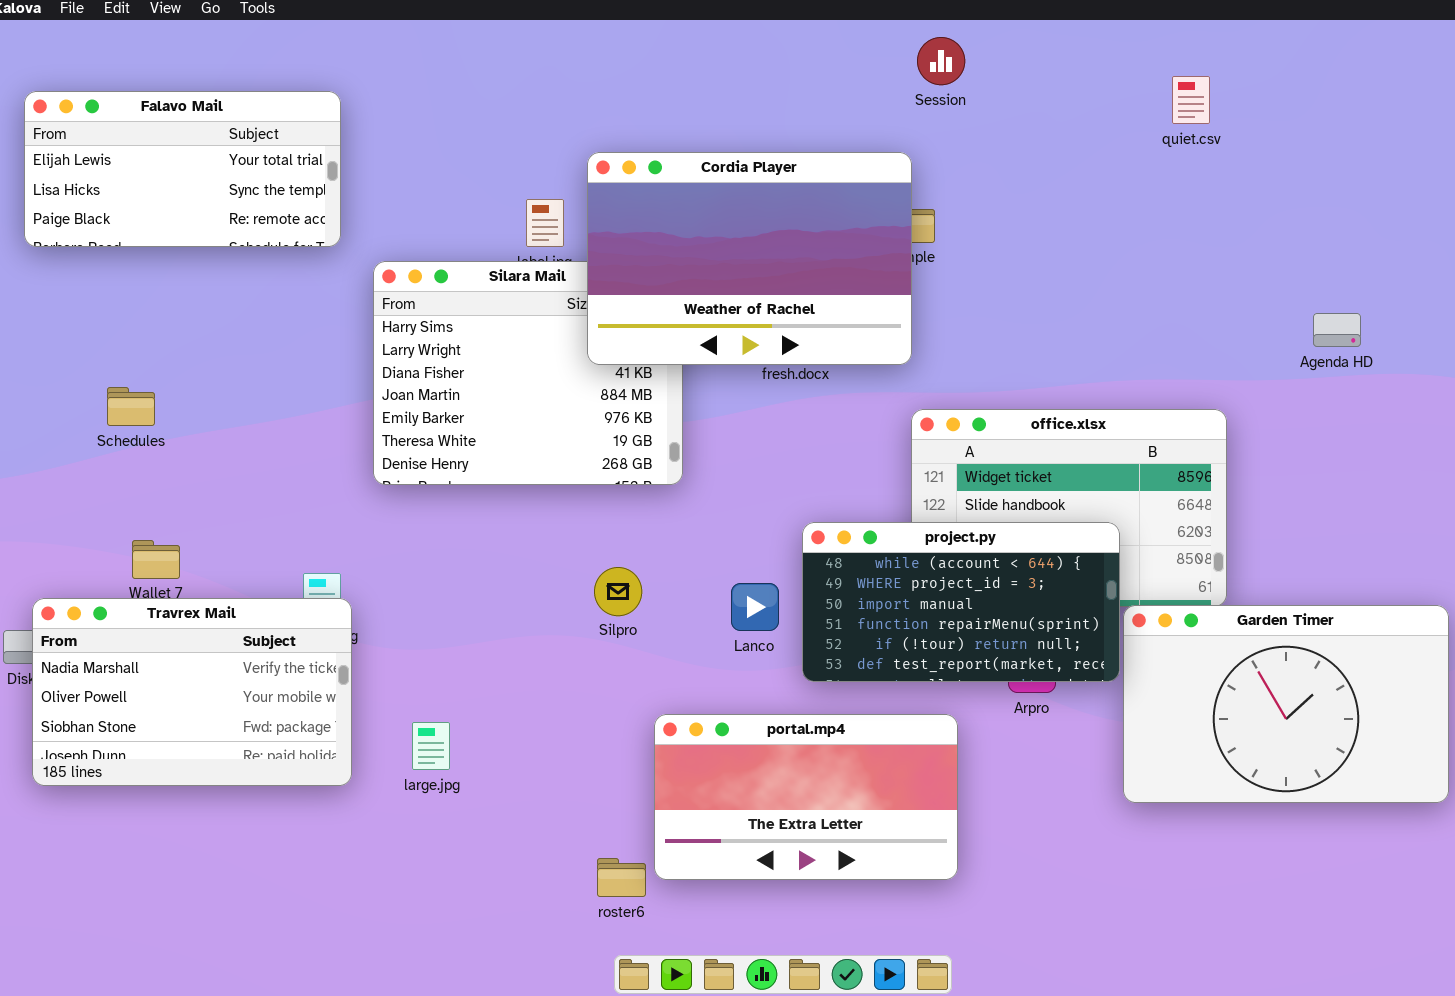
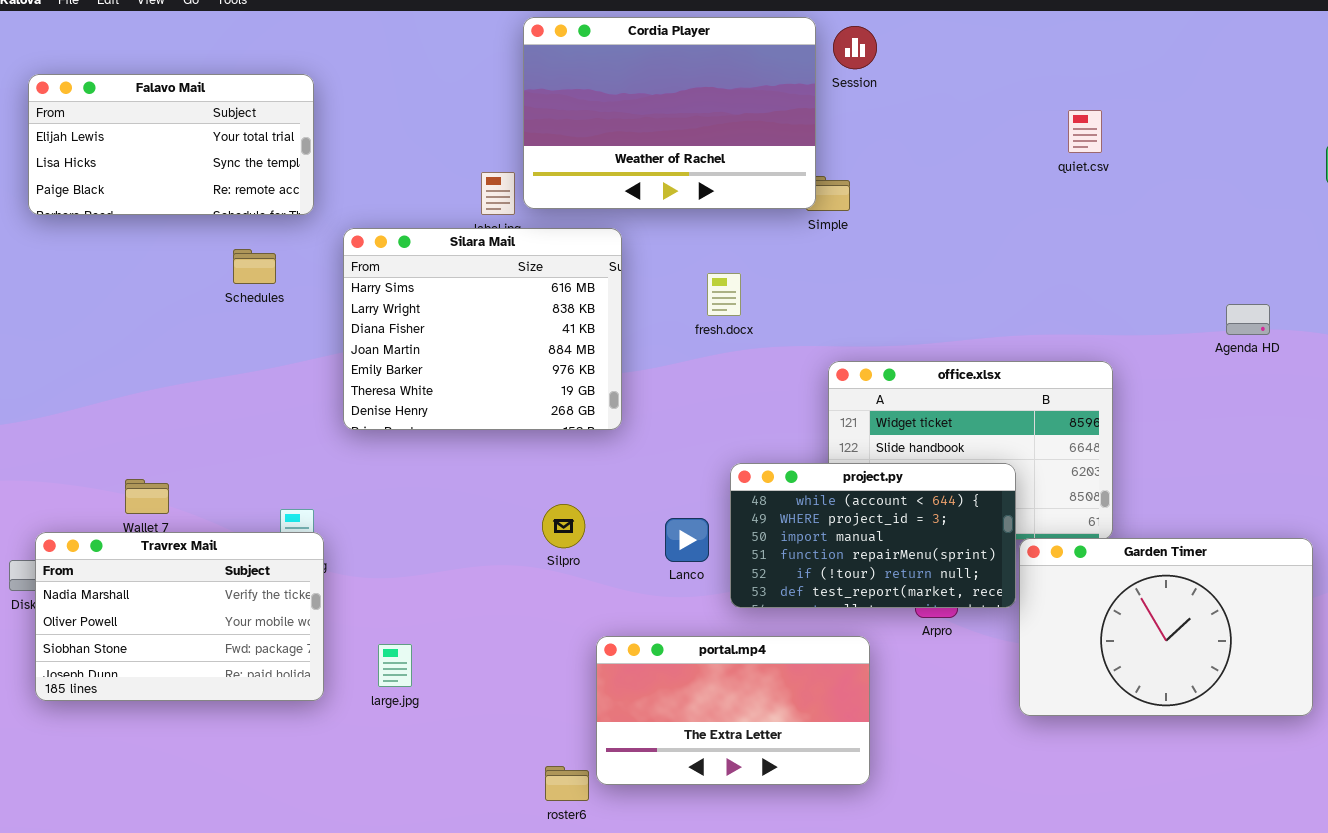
quiet.csv: [1172,76,1210,124] -> [1068,110,1102,153], moved
Cordia Player: [587,152,912,365] -> [523,17,816,209], moved
Agenda HD: [1313,313,1361,347] -> [1226,304,1270,335], moved
Schedules: [107,387,155,426] -> [233,249,276,284], moved

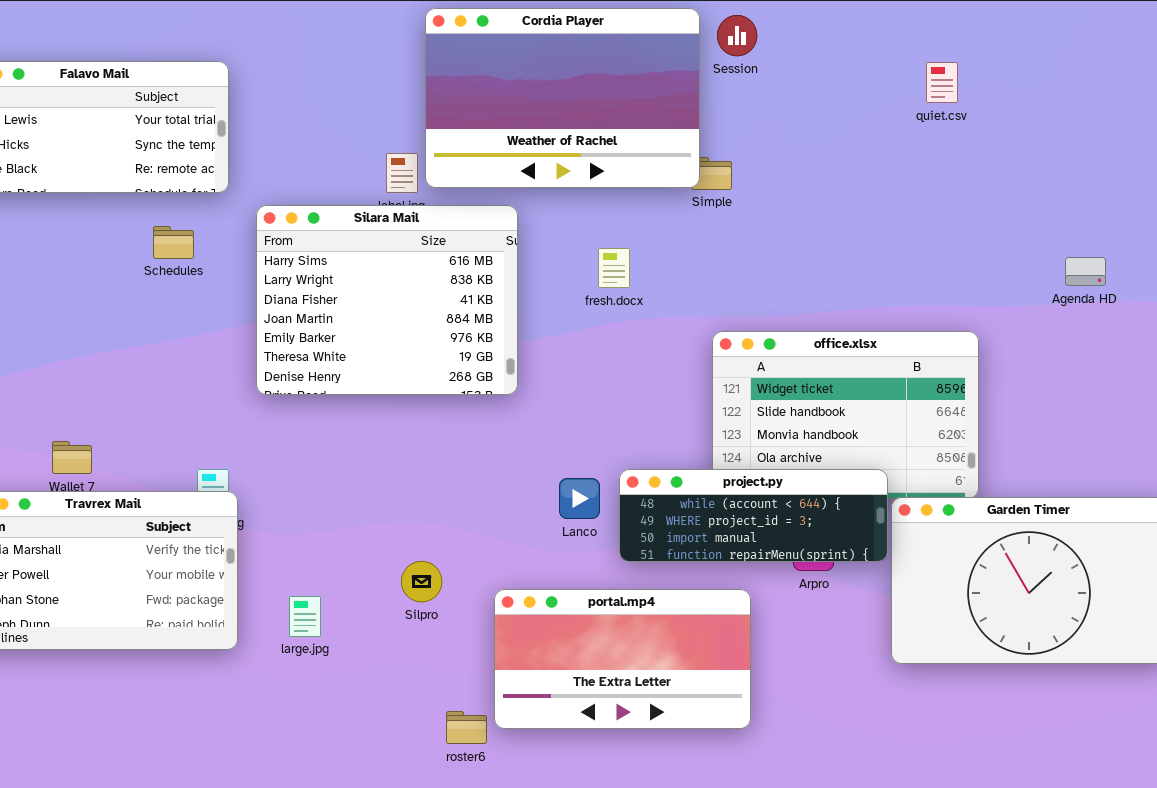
quiet.csv: [1068,110,1102,153] -> [926,62,958,103], moved
Agenda HD: [1226,304,1270,335] -> [1065,257,1106,286], moved
project.py: [730,463,1016,608] -> [619,469,888,562], resized
Silpro: [542,504,585,548] -> [401,561,442,602], moved

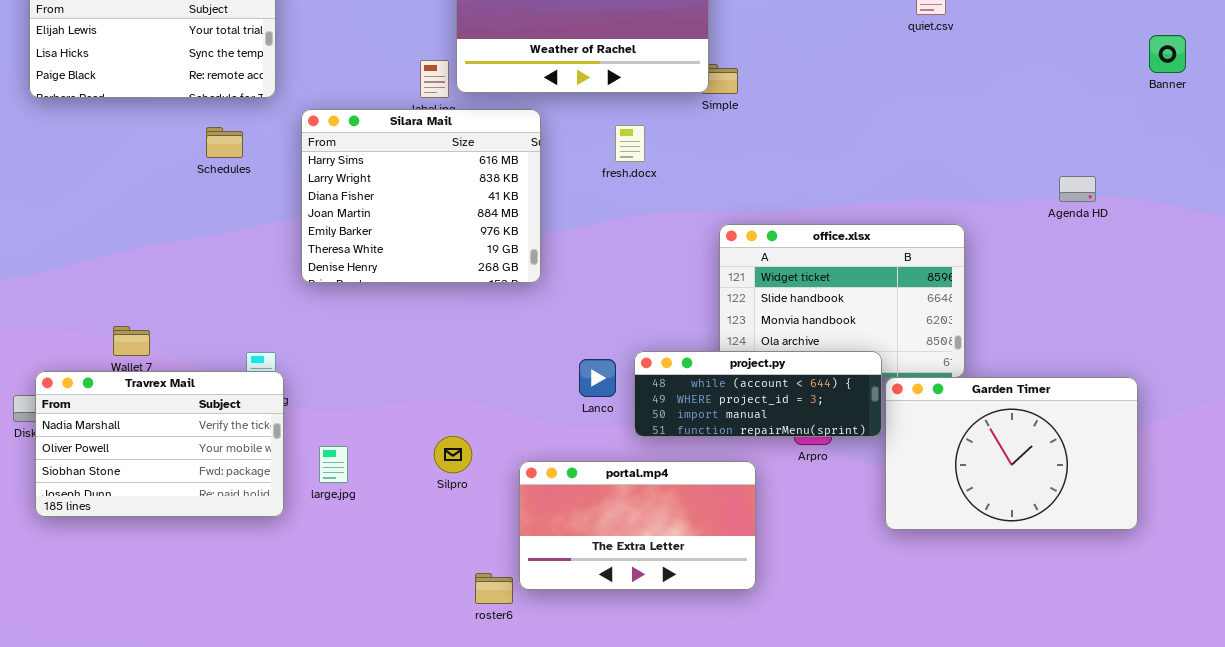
fresh.docx: [598,248,630,288] -> [615,125,645,162], moved
Agenda HD: [1065,257,1106,286] -> [1059,176,1096,202], moved
large.jpg: [289,596,321,637] -> [319,446,348,483], moved

